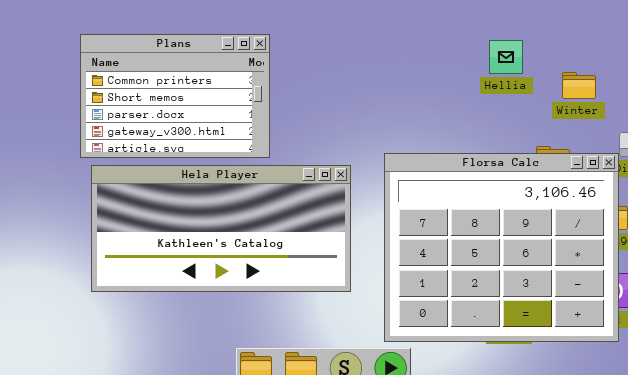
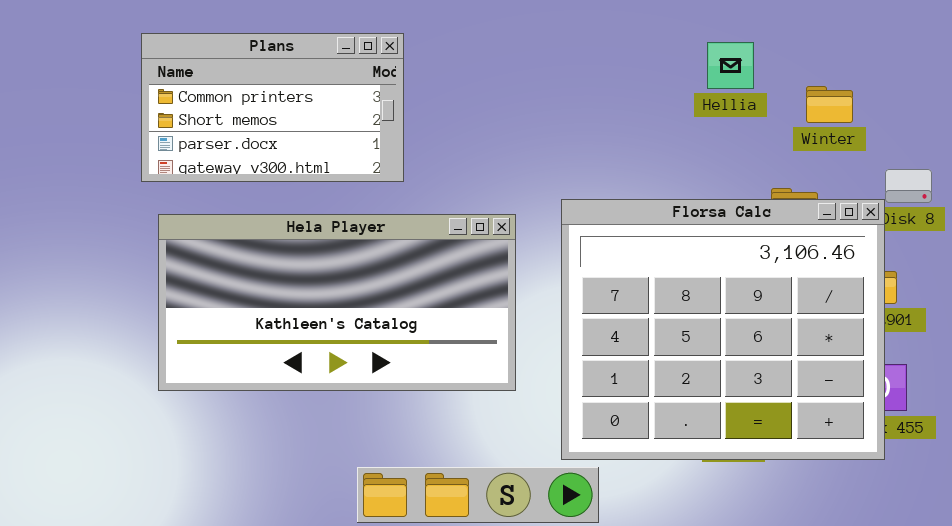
Plans: [80,34,270,158] -> [141,33,404,182], resized

